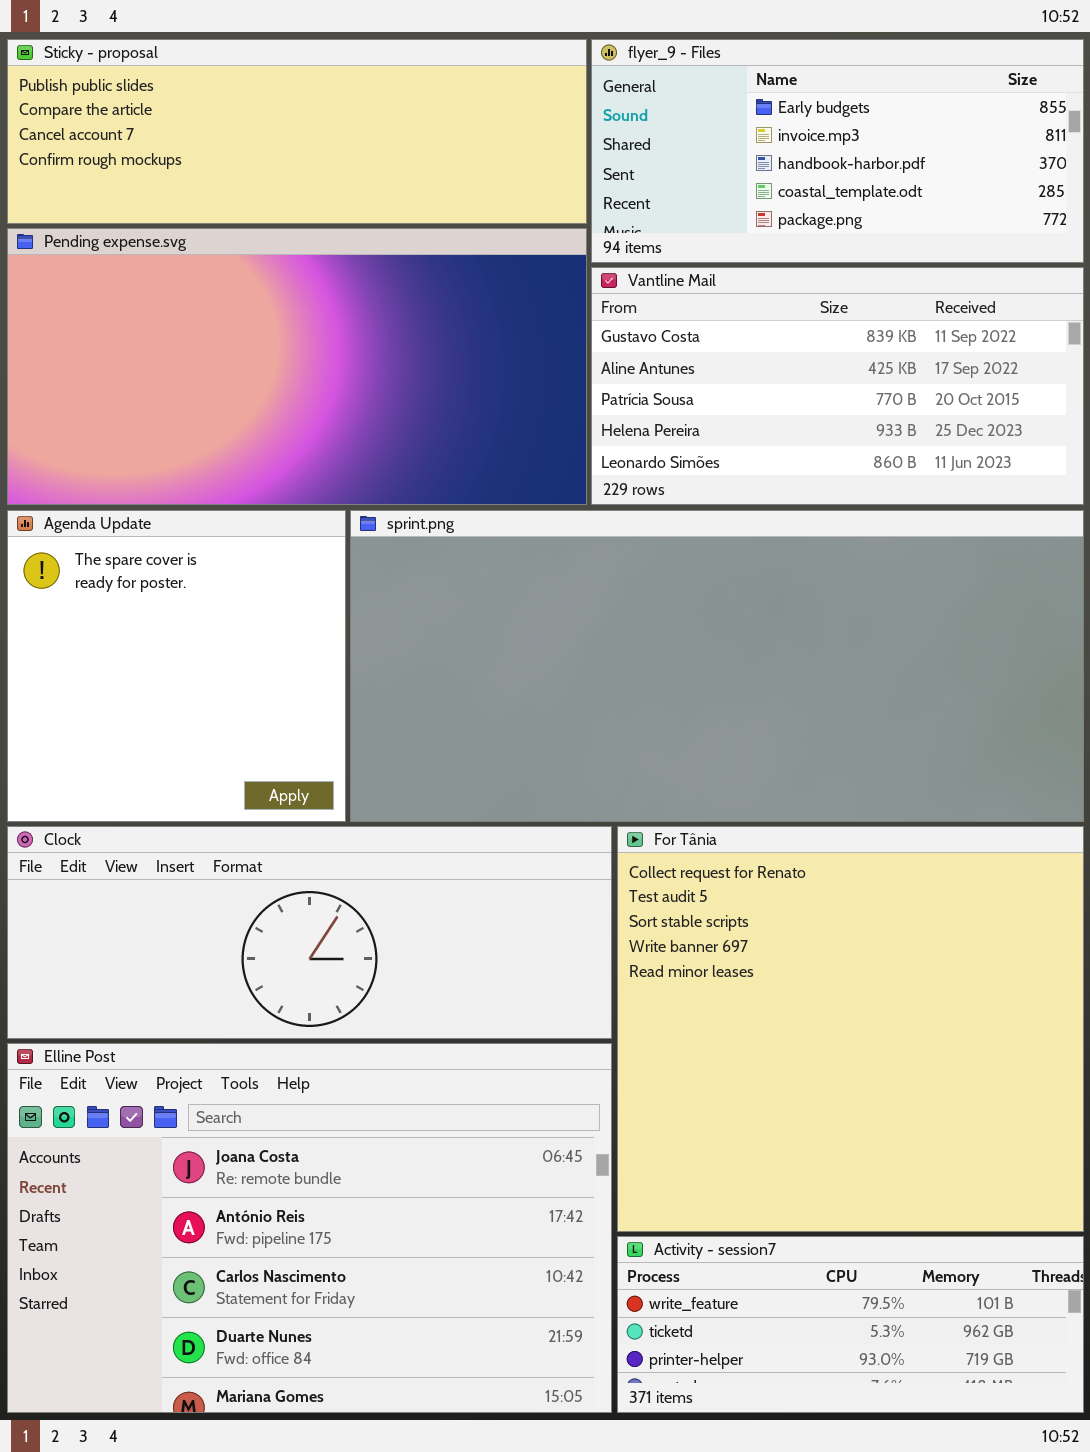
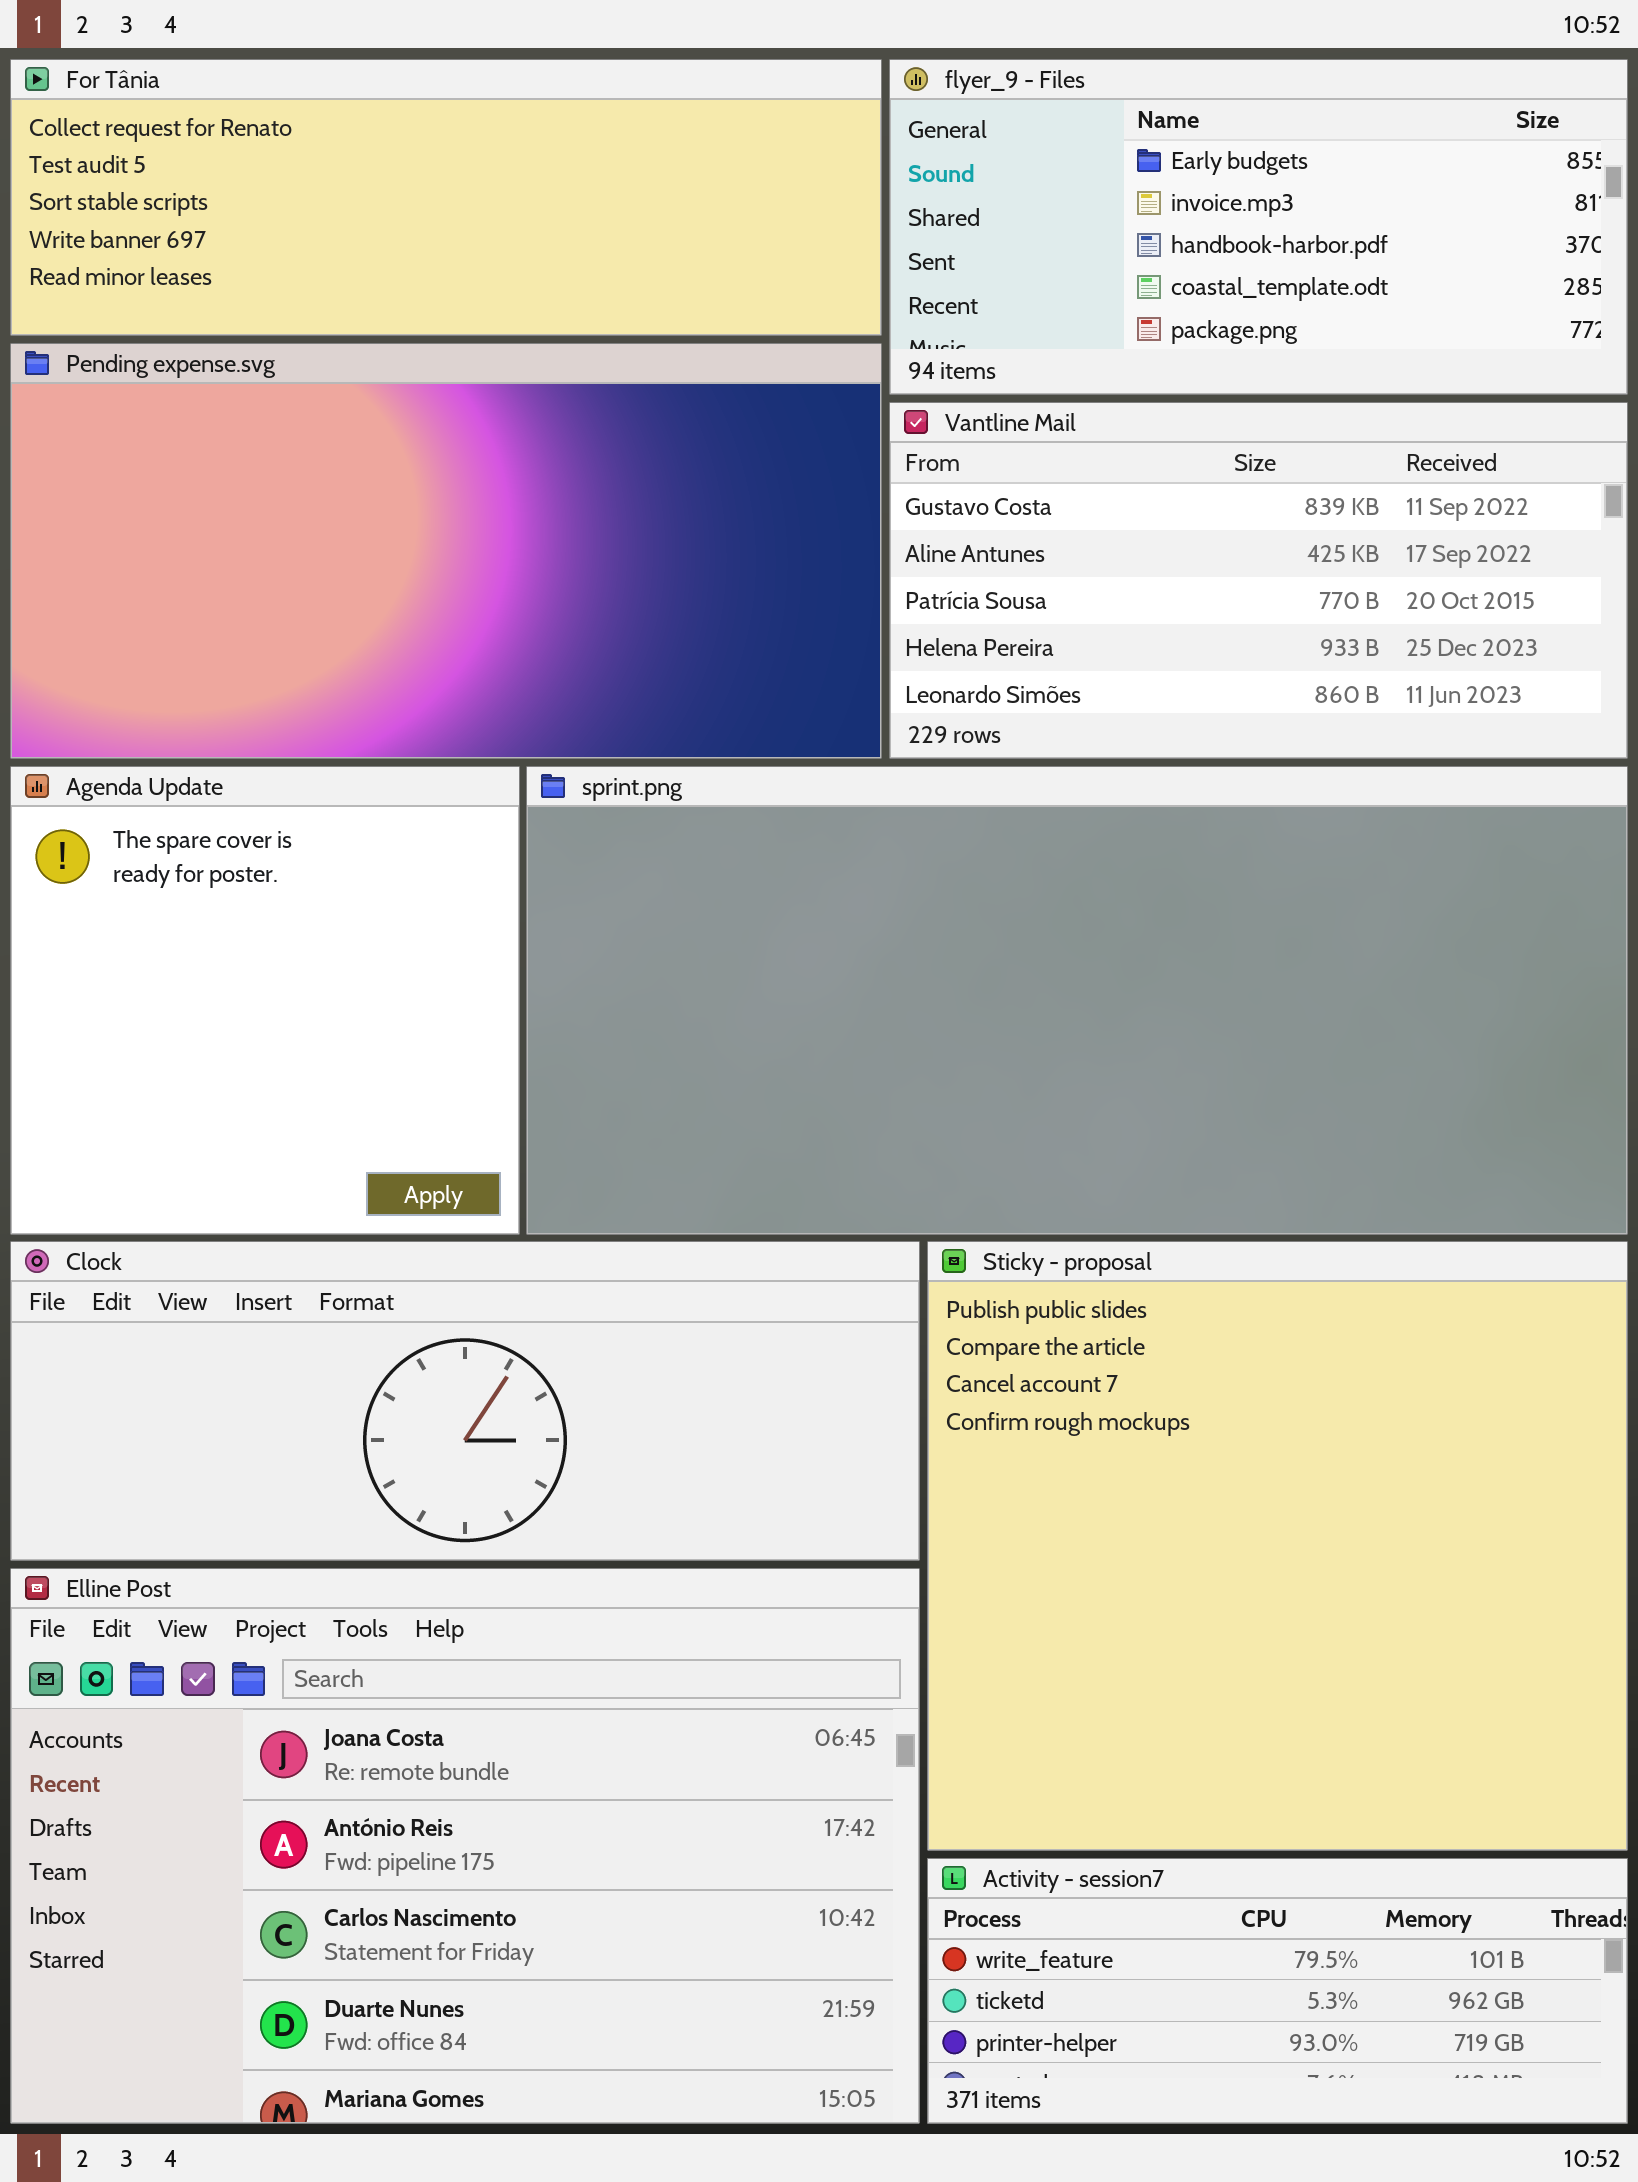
Sticky - proposal: [7,39,587,224] -> [927,1241,1628,1851], moved, resized
For Tânia: [617,826,1084,1232] -> [10,59,882,336], moved, resized

